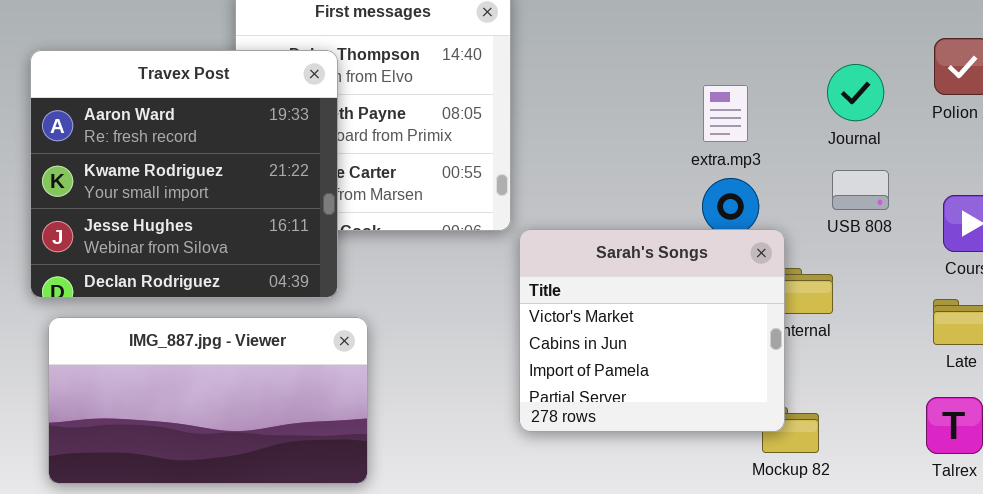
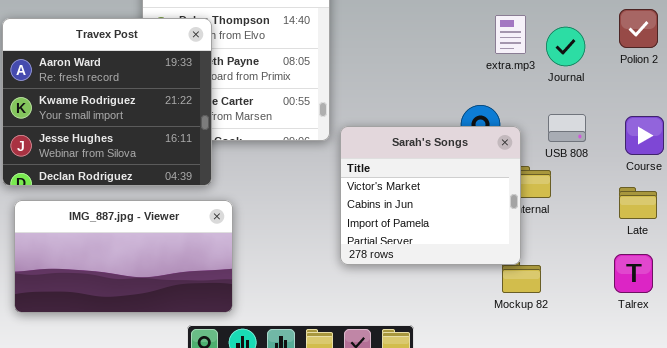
extra.mp3: [703,85,748,142] -> [495,15,526,54], moved
USB 808: [832,170,889,210] -> [548,114,586,142], moved
Sarah's Songs: [519,229,785,432] -> [340,126,521,265], moved

